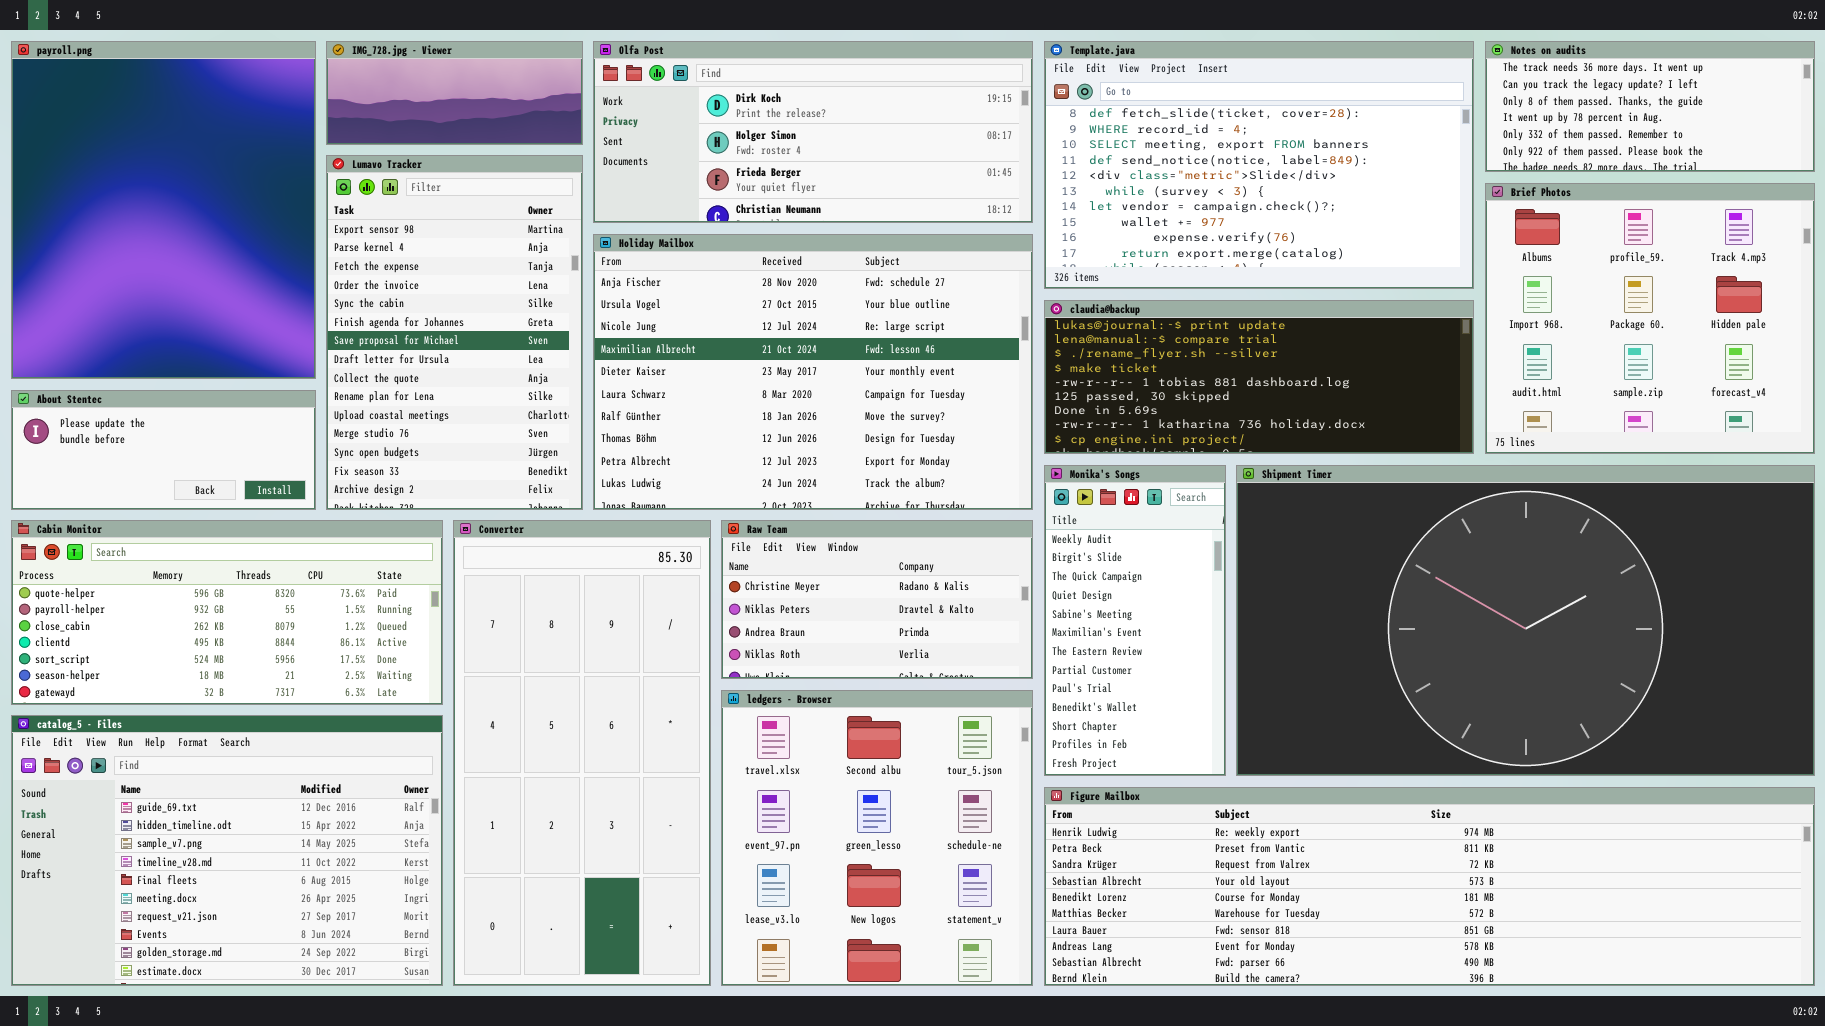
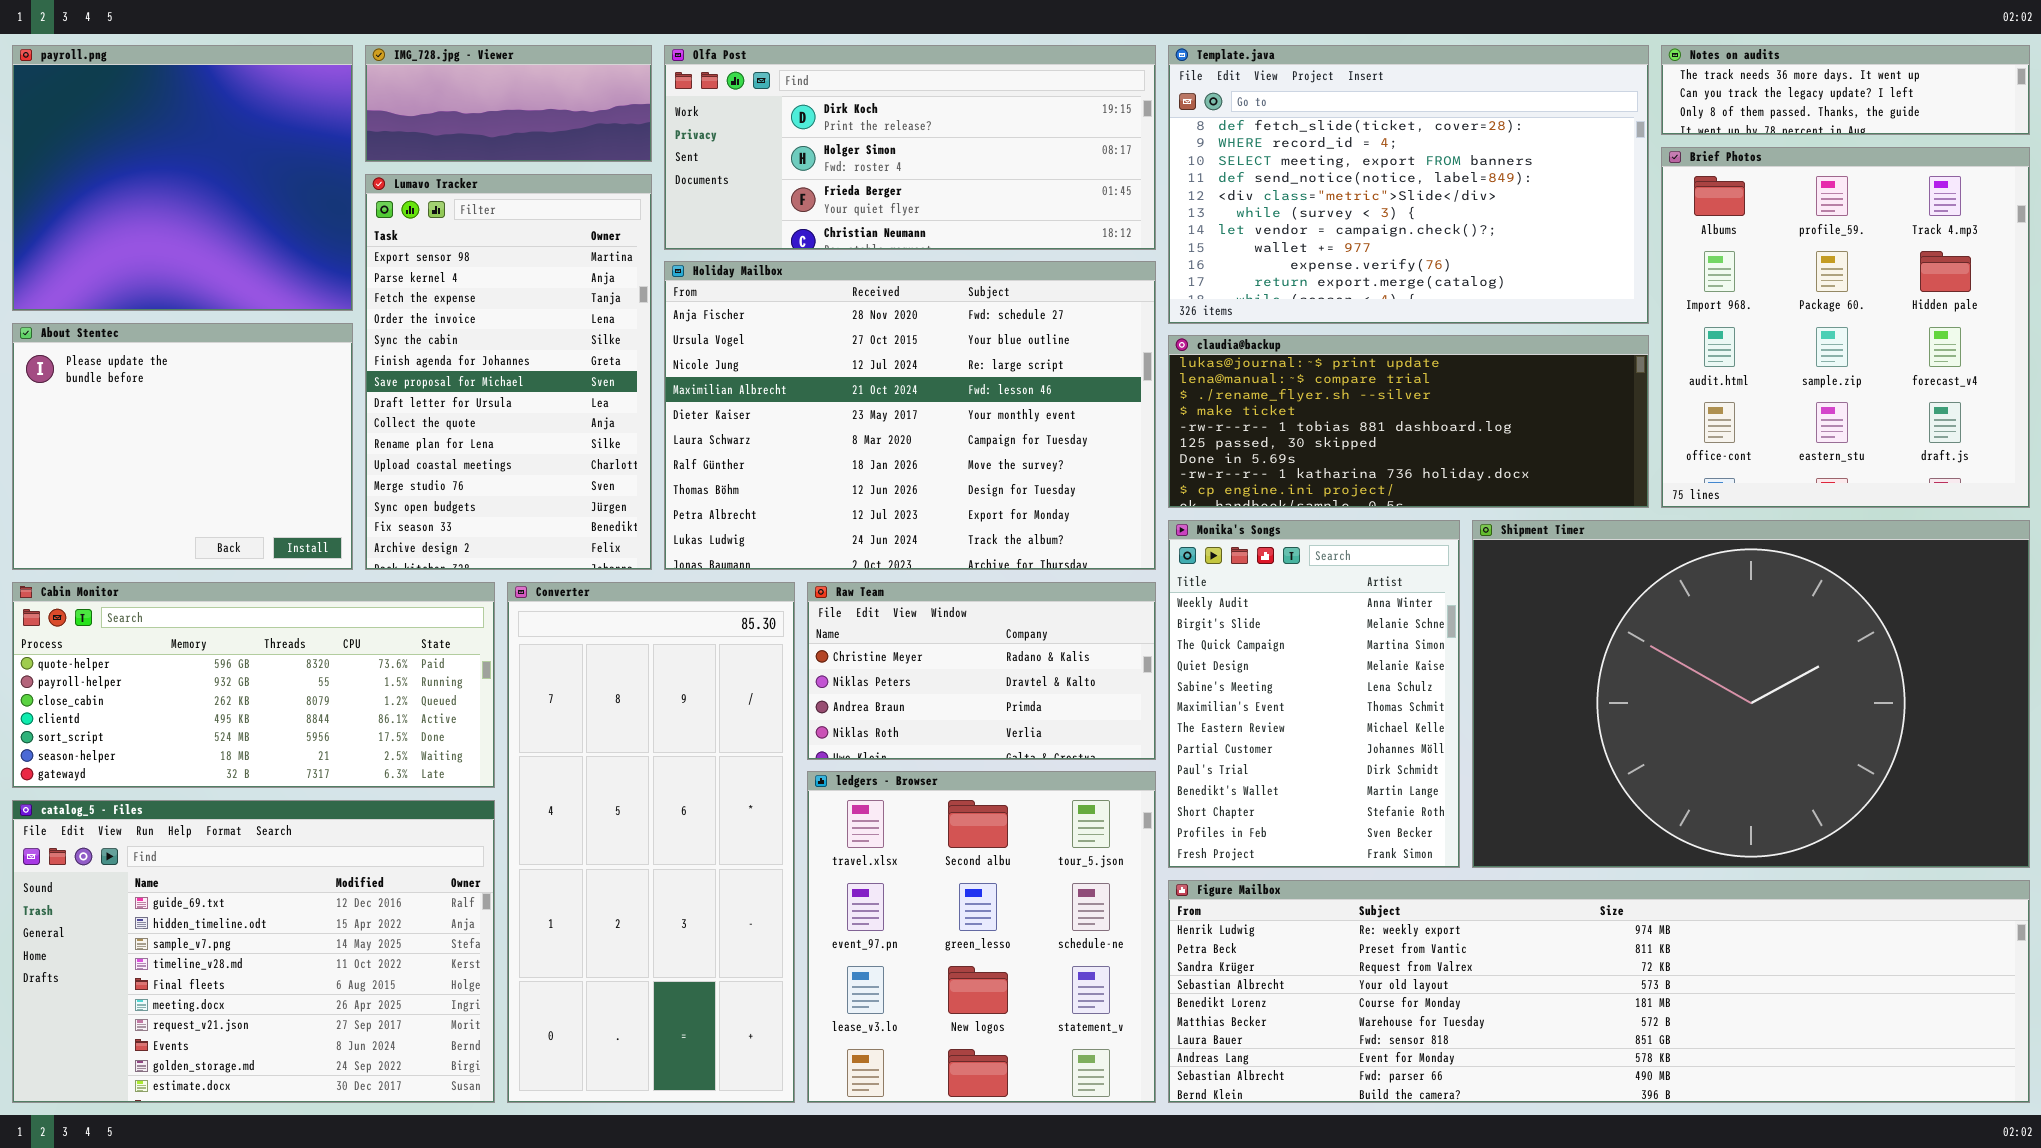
payroll.png: [11,41,316,379] -> [12,45,353,311], resized
Notes on audits: [1485,41,1815,172] -> [1661,45,2030,135], resized
Brief Photos: [1485,183,1815,454] -> [1661,147,2030,508], resized
About Stentec: [11,390,316,510] -> [12,323,353,570], resized
Monika's Songs: [1044,465,1226,776] -> [1168,520,1460,868], resized
Shipment Timer: [1236,465,1815,776] -> [1472,520,2030,868], resized

